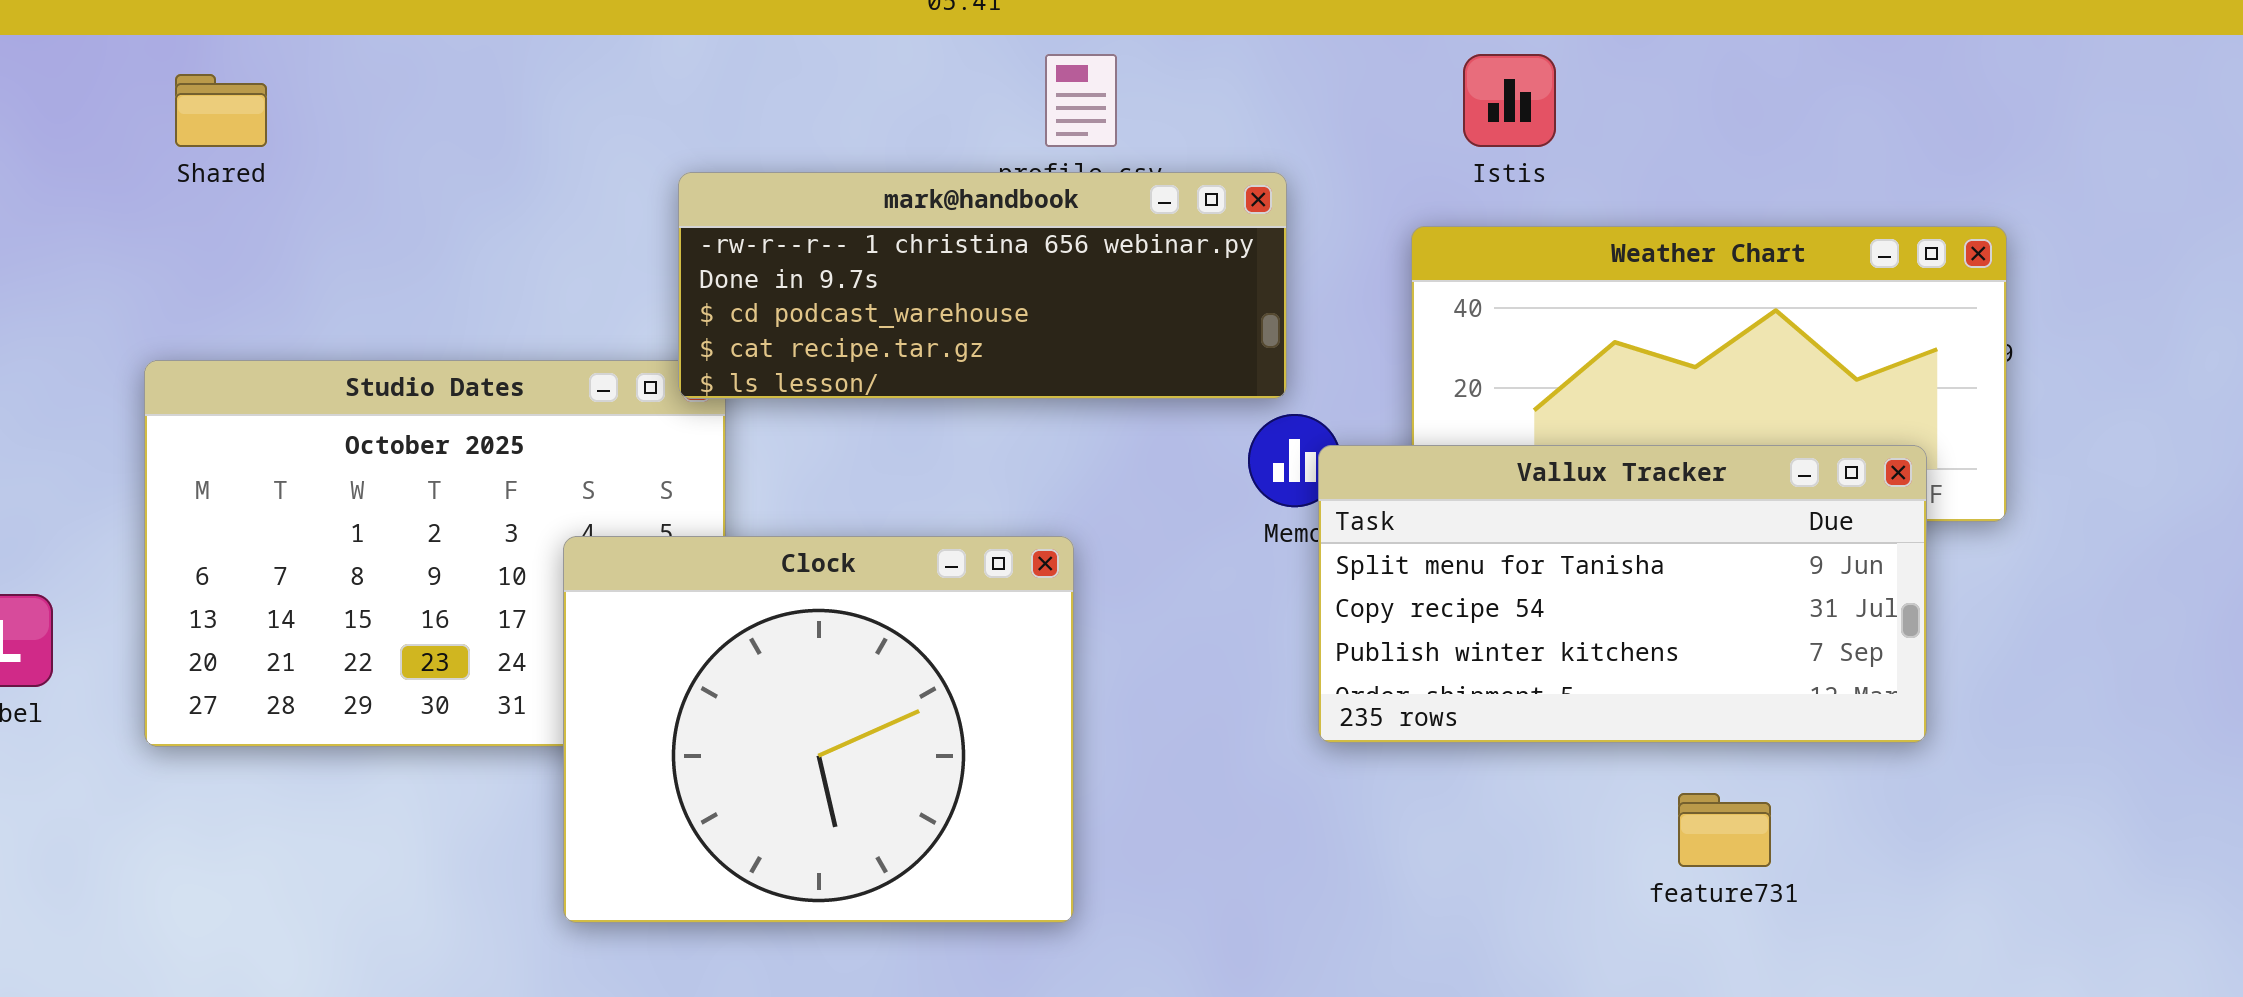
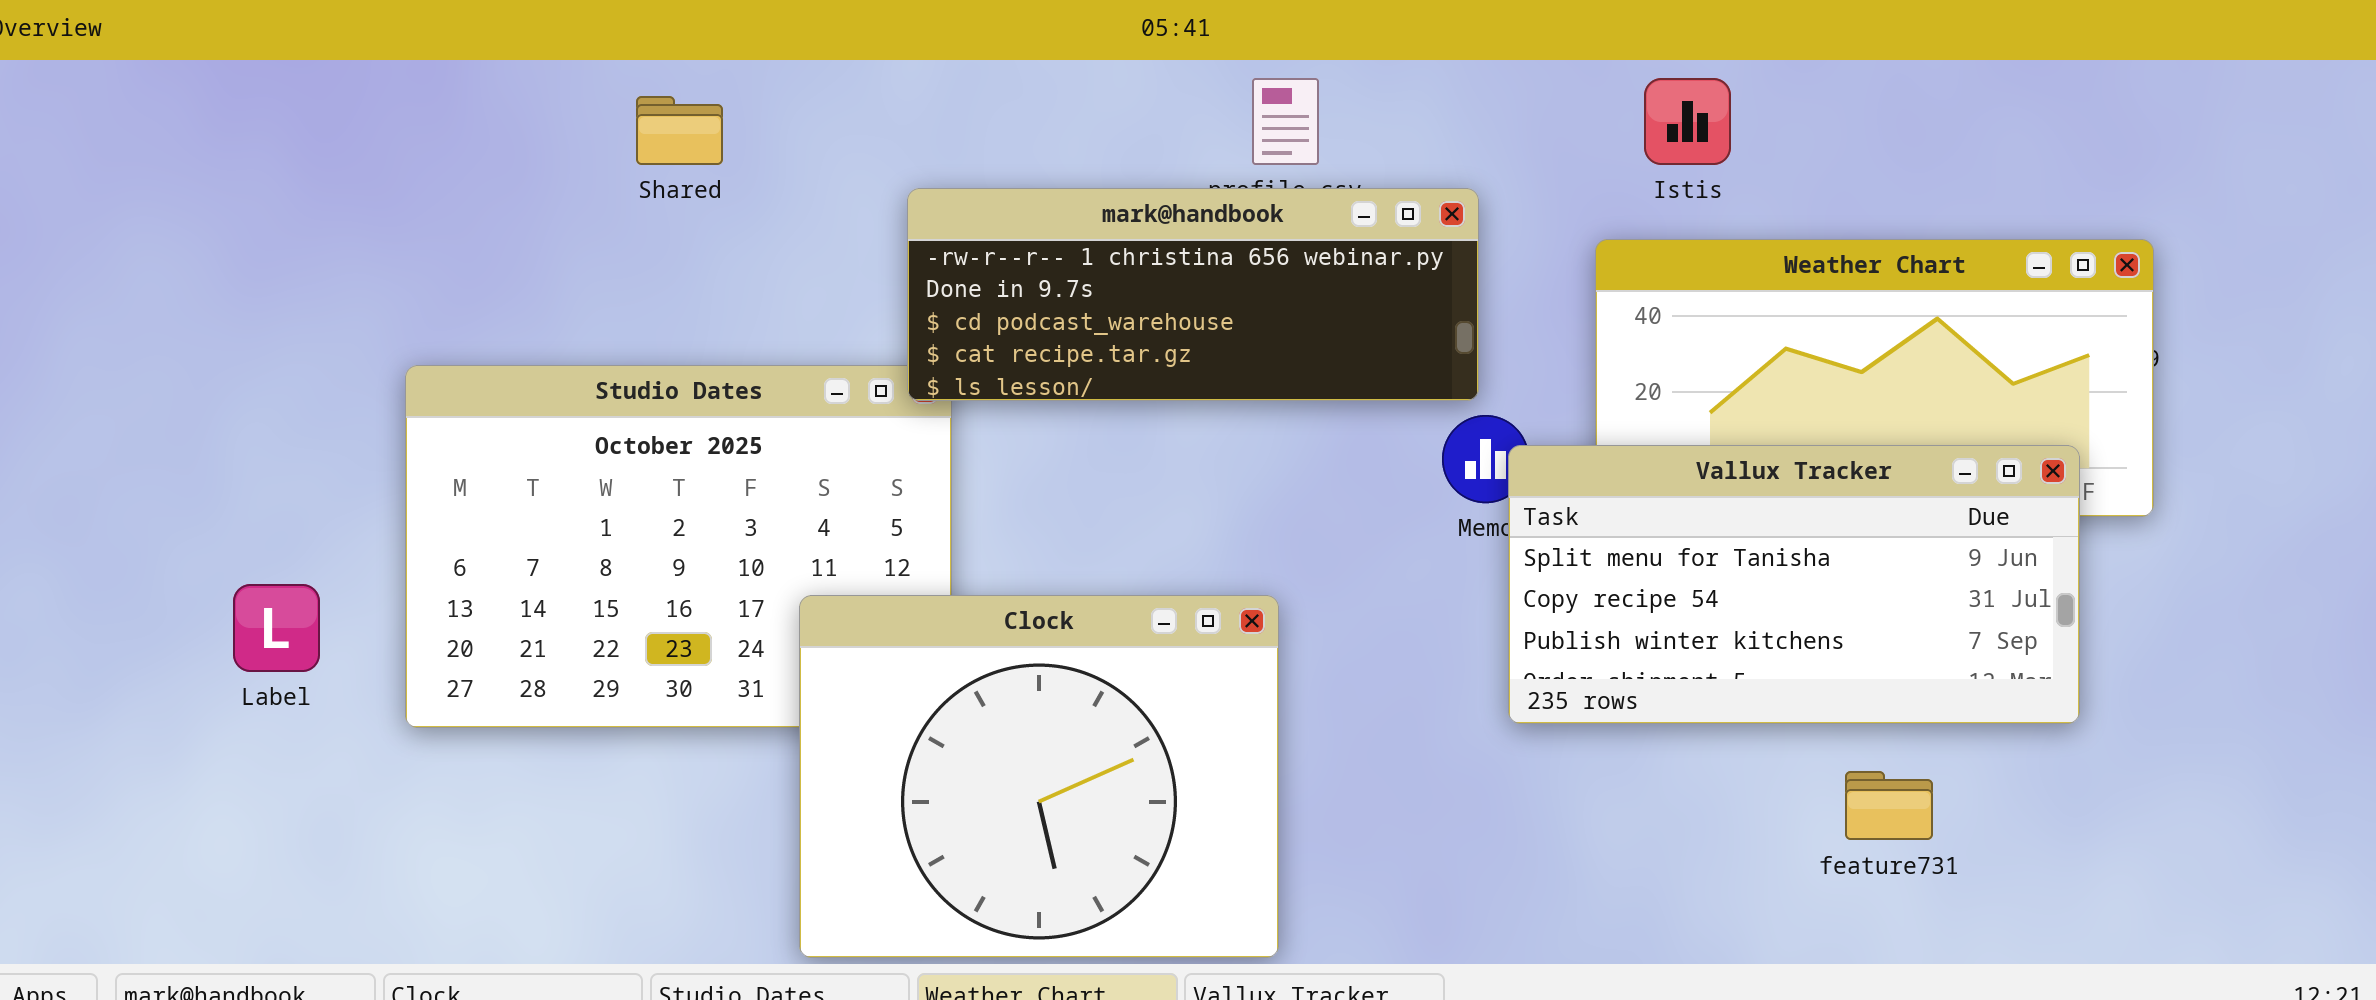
Shared: [175,74,267,147] -> [636,96,723,165], moved
Clock: [563,536,1074,923] -> [799,595,1279,958], moved

